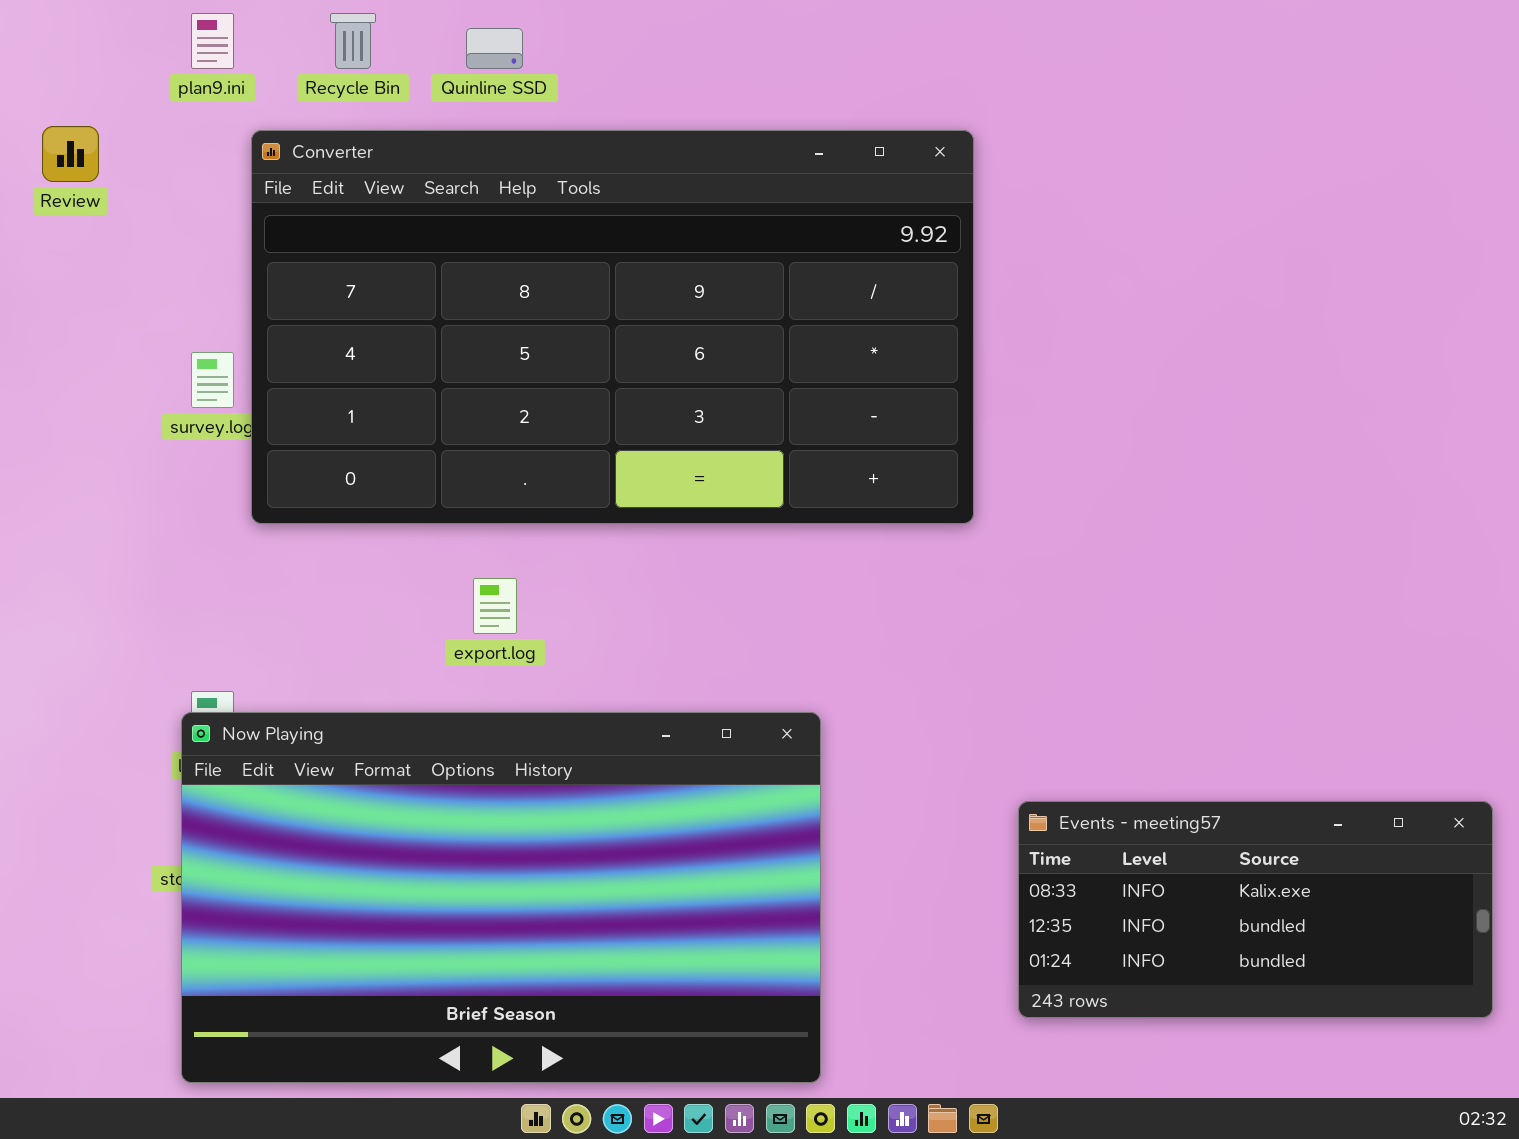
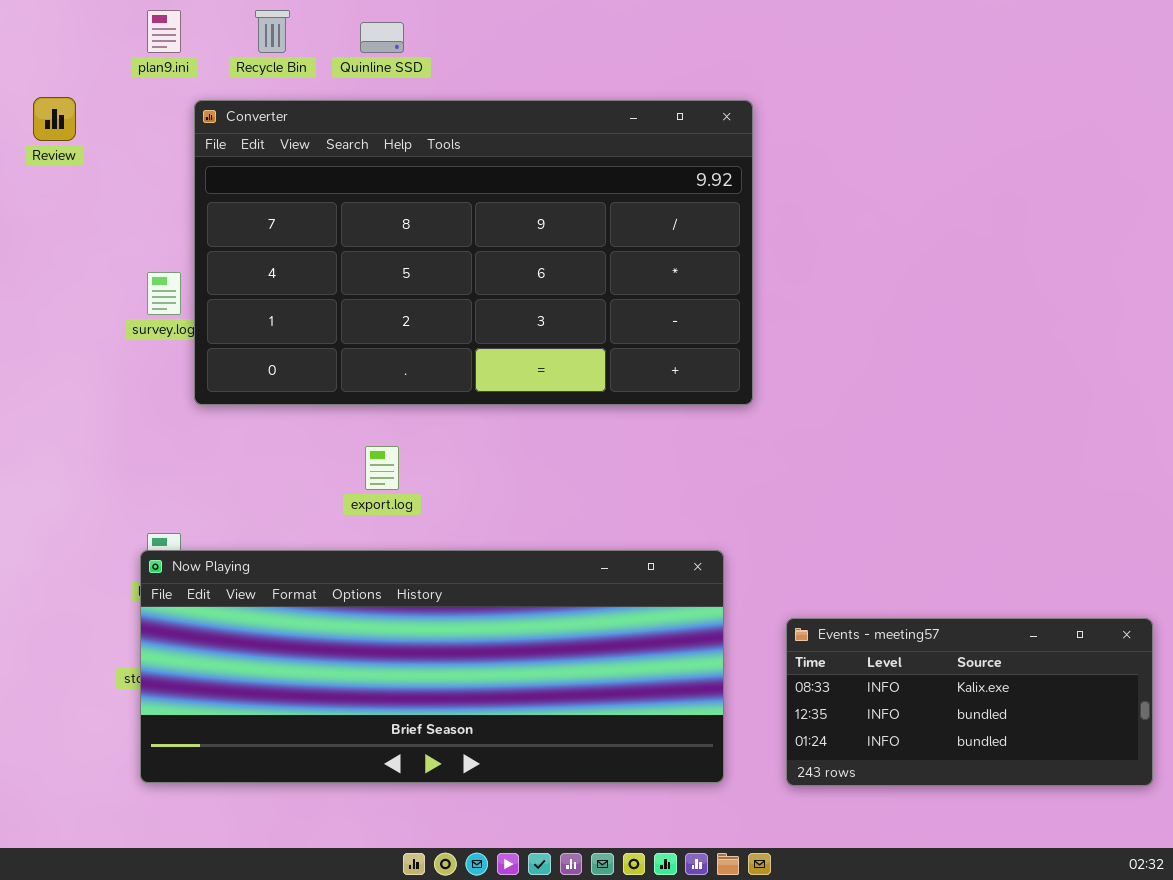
Now Playing: [181,712,821,1083] -> [140,550,724,783], resized

